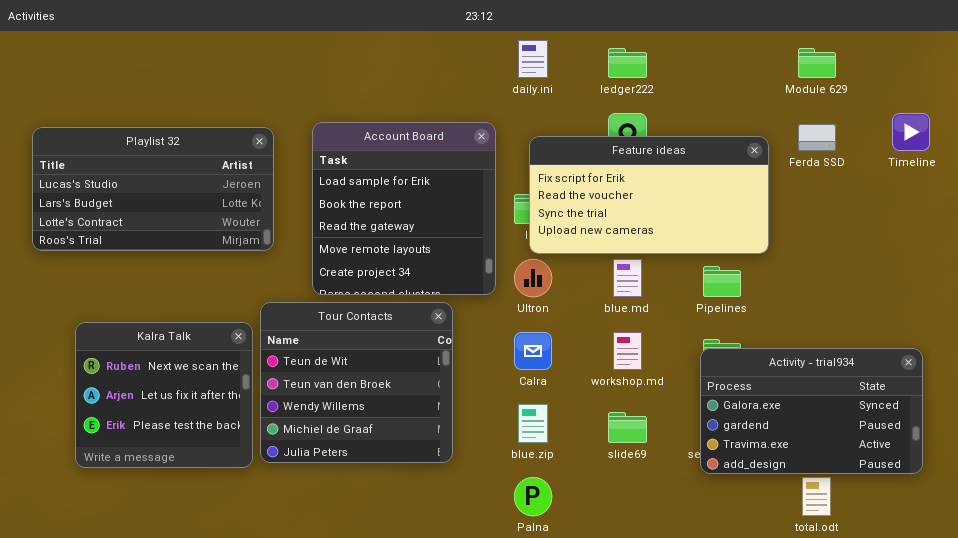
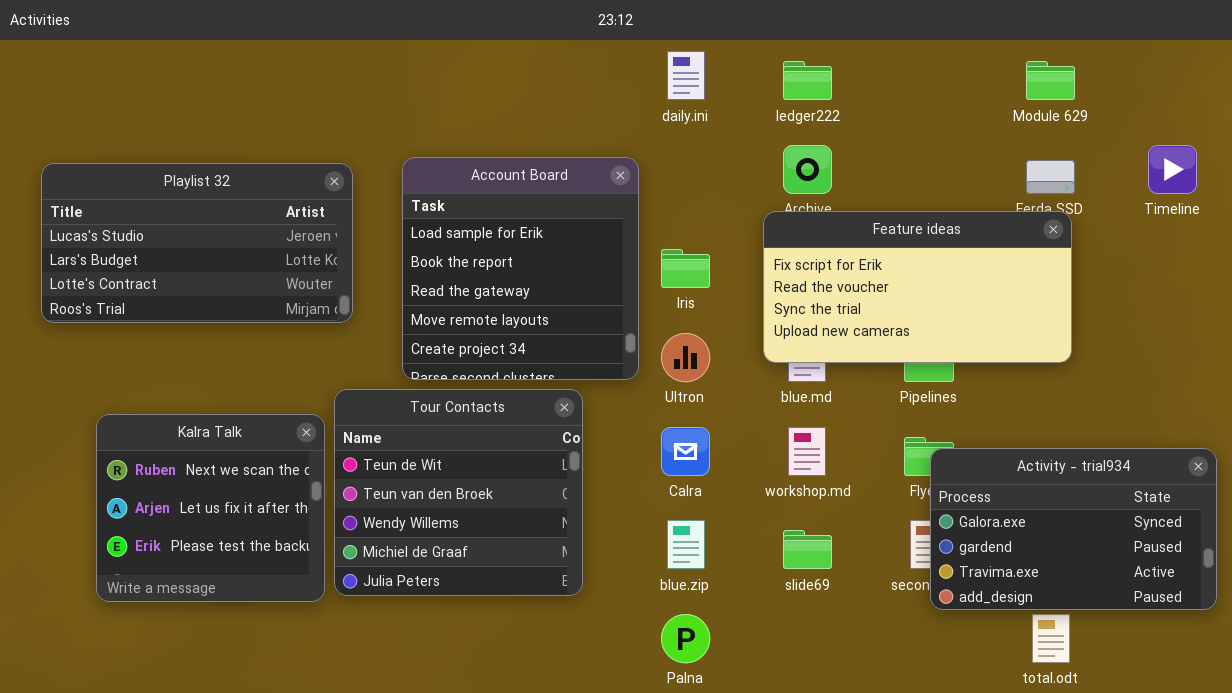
Feature ideas: [529,136,769,254] -> [763,211,1072,363], moved
Activity - trial934: [700,348,923,474] -> [930,448,1217,610], moved

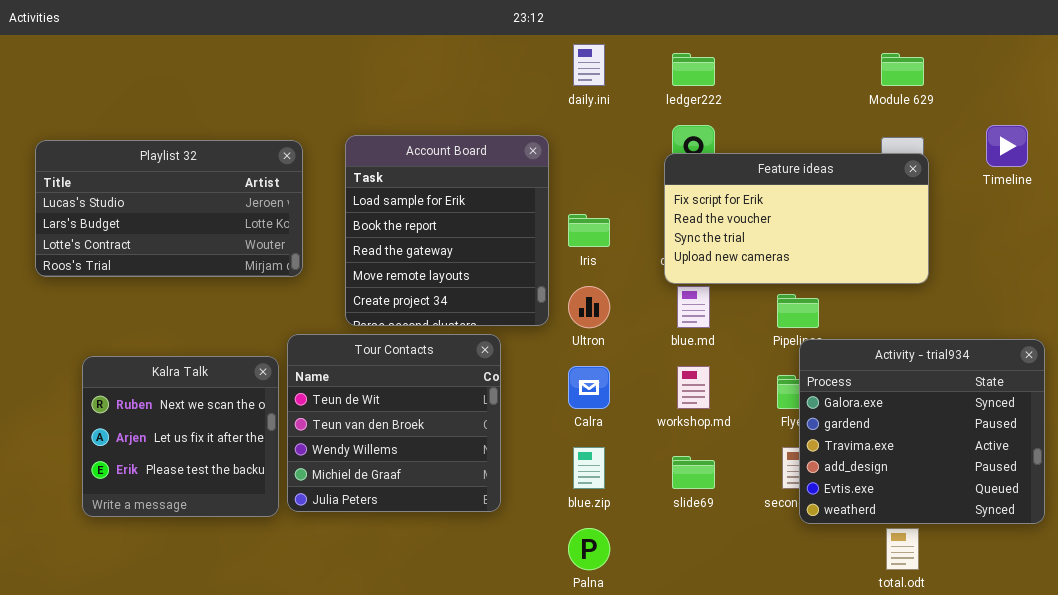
Feature ideas: [763,211,1072,363] -> [664,153,929,284], moved
Activity - trial934: [930,448,1217,610] -> [799,339,1045,524], resized

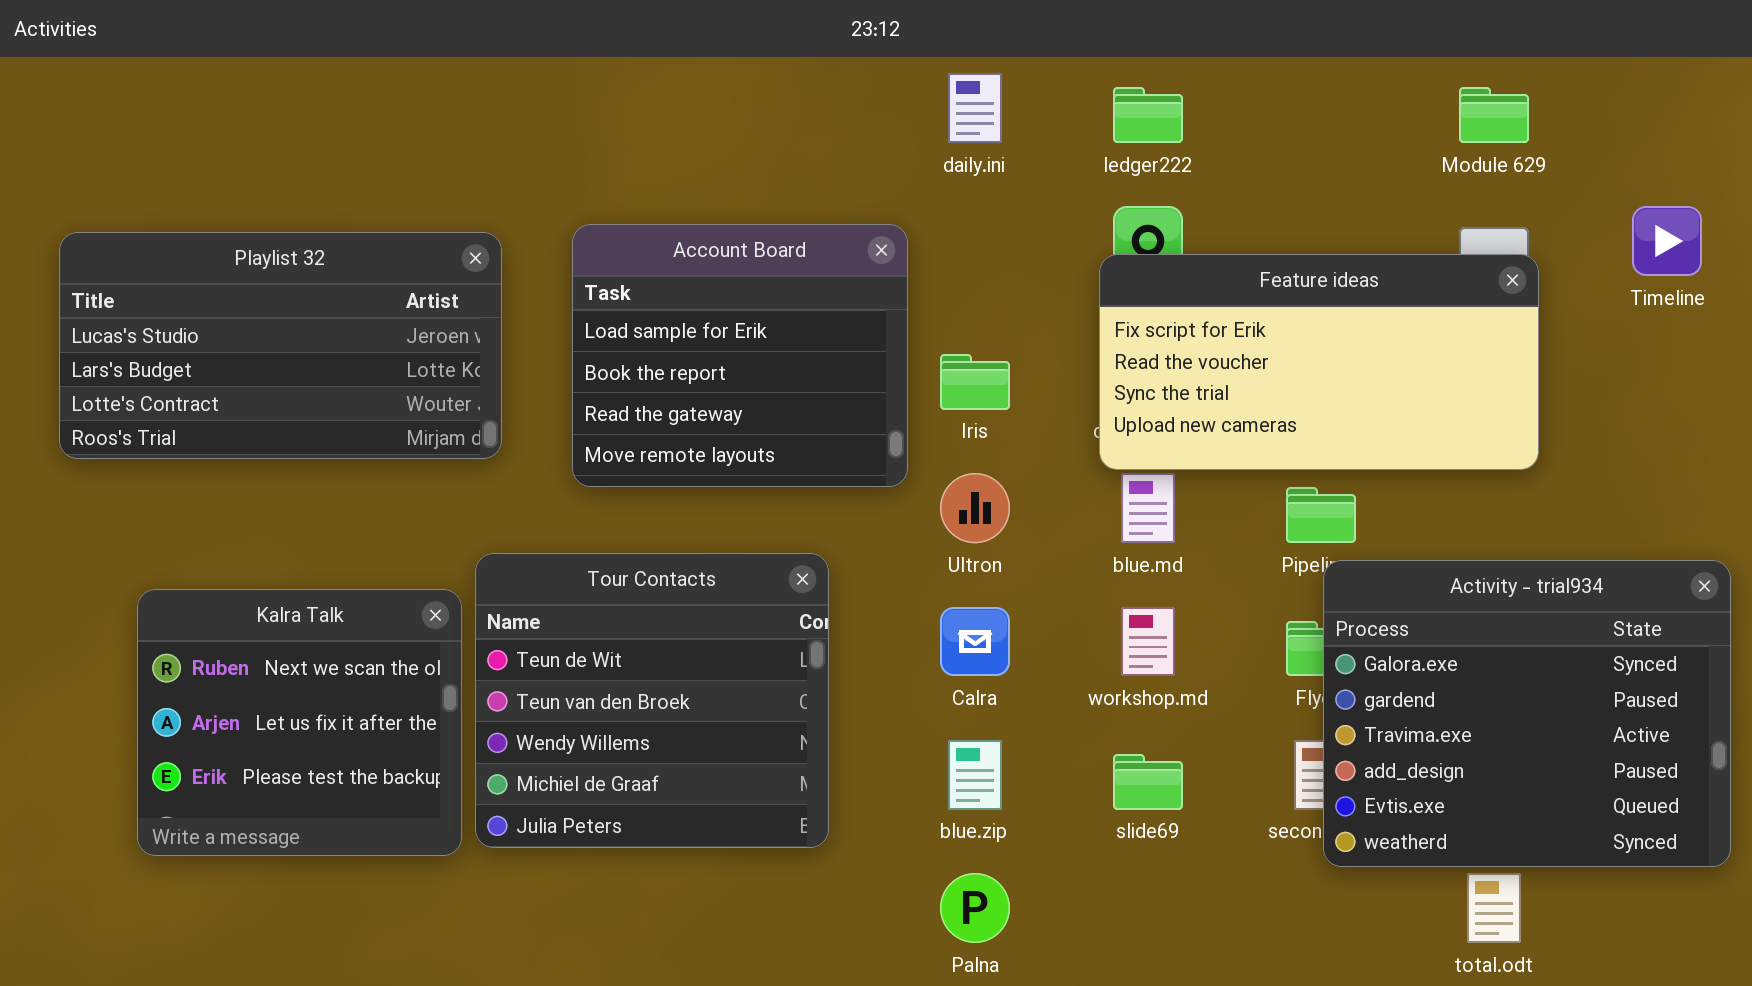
Account Board: [345,135,549,326] -> [572,224,908,487], resized

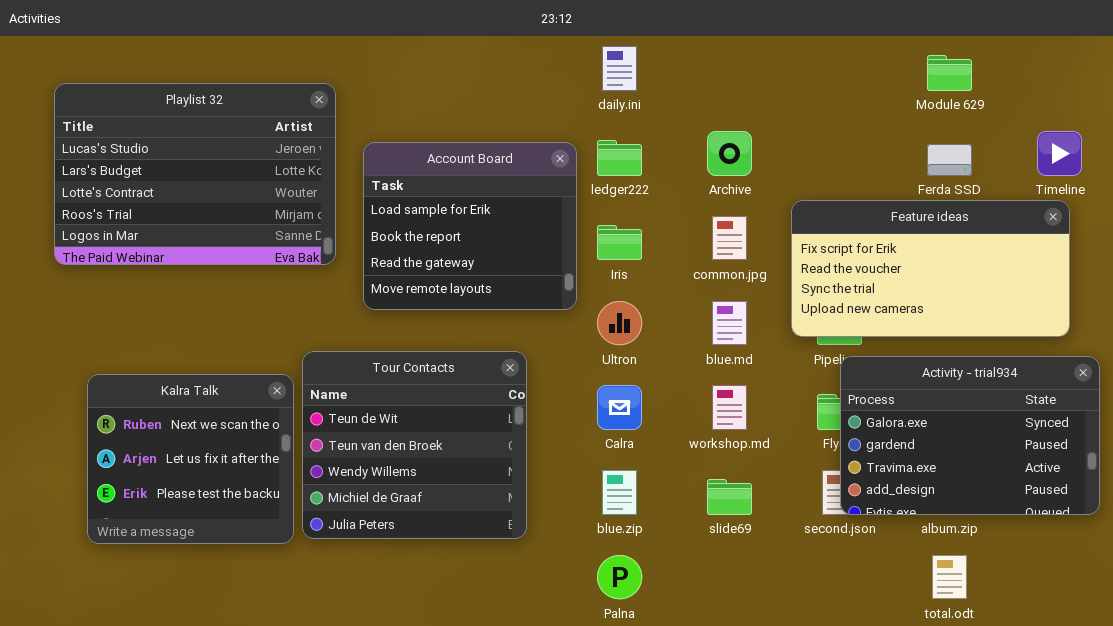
ledger222: [1113,87,1183,143] -> [597,140,642,176], moved
Playlist 32: [59,232,502,459] -> [54,83,336,265], moved, resized
Feature ideas: [1099,254,1539,470] -> [791,200,1070,337], moved
Activity - trial934: [1323,560,1731,867] -> [840,356,1100,515], resized

